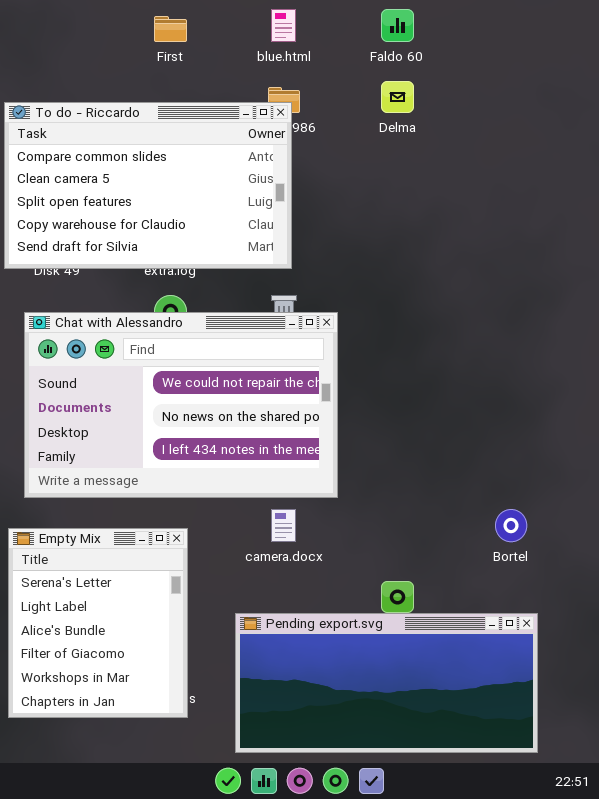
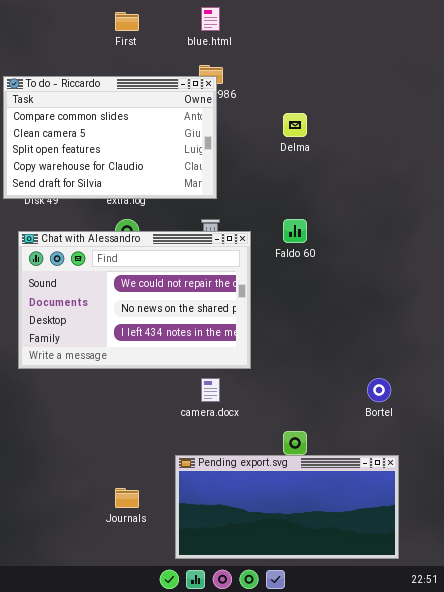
Faldo 60: [381,9,414,42] -> [283,219,307,243], moved
Delma: [381,81,414,113] -> [283,113,307,137], moved
Empty Mix: [8,528,188,718] -> none, closed

